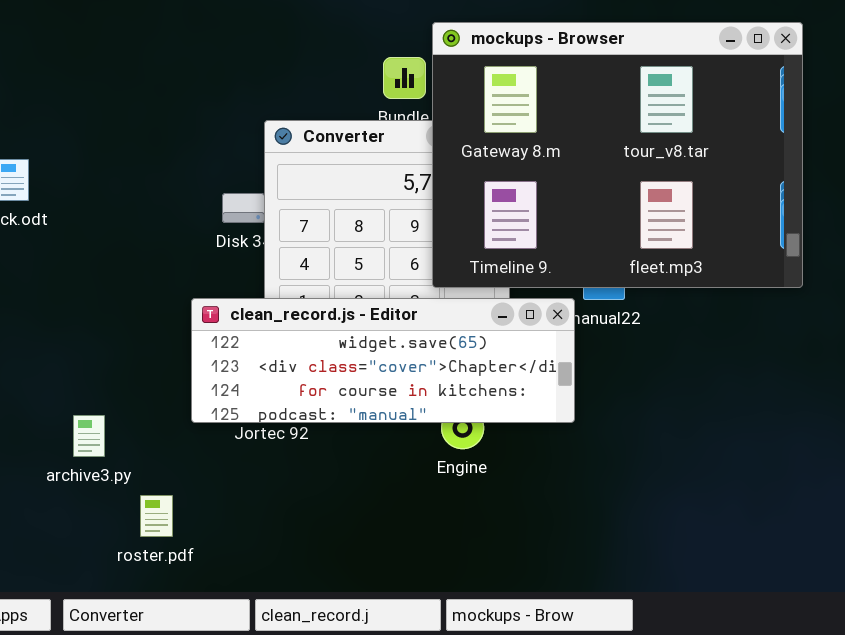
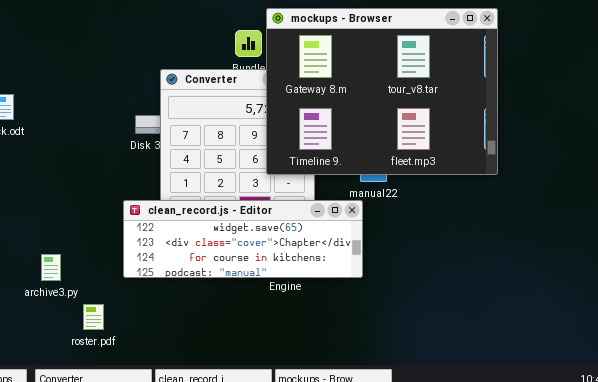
clean_record.js - Editor: [191,298,575,423] -> [123,200,363,278], moved

